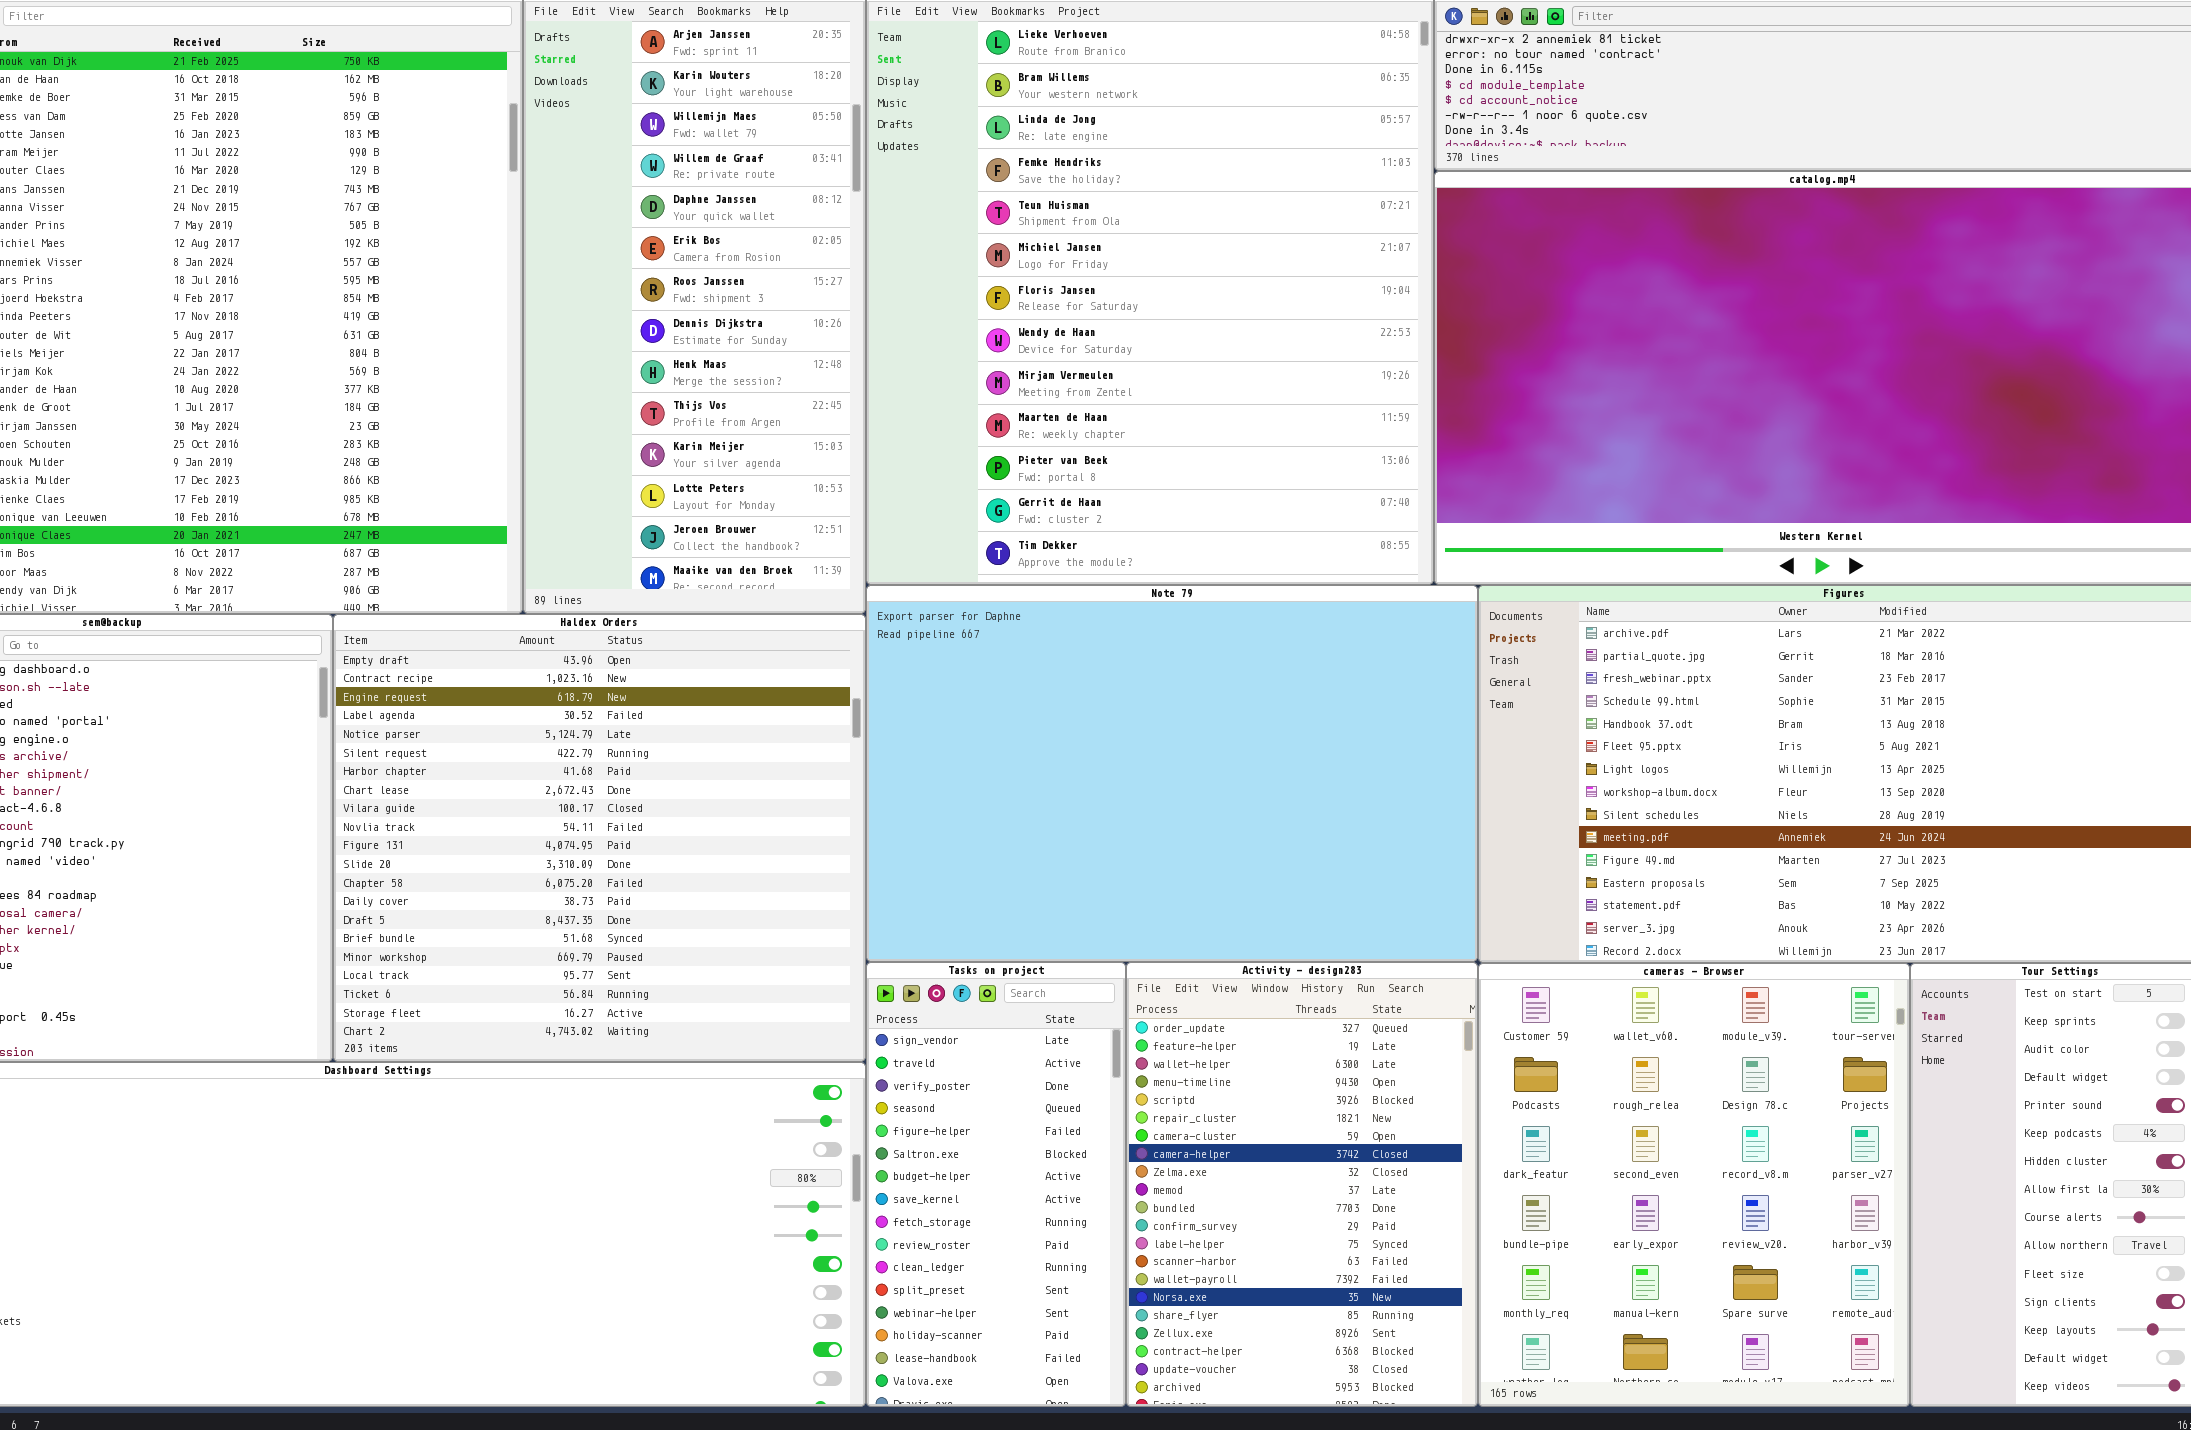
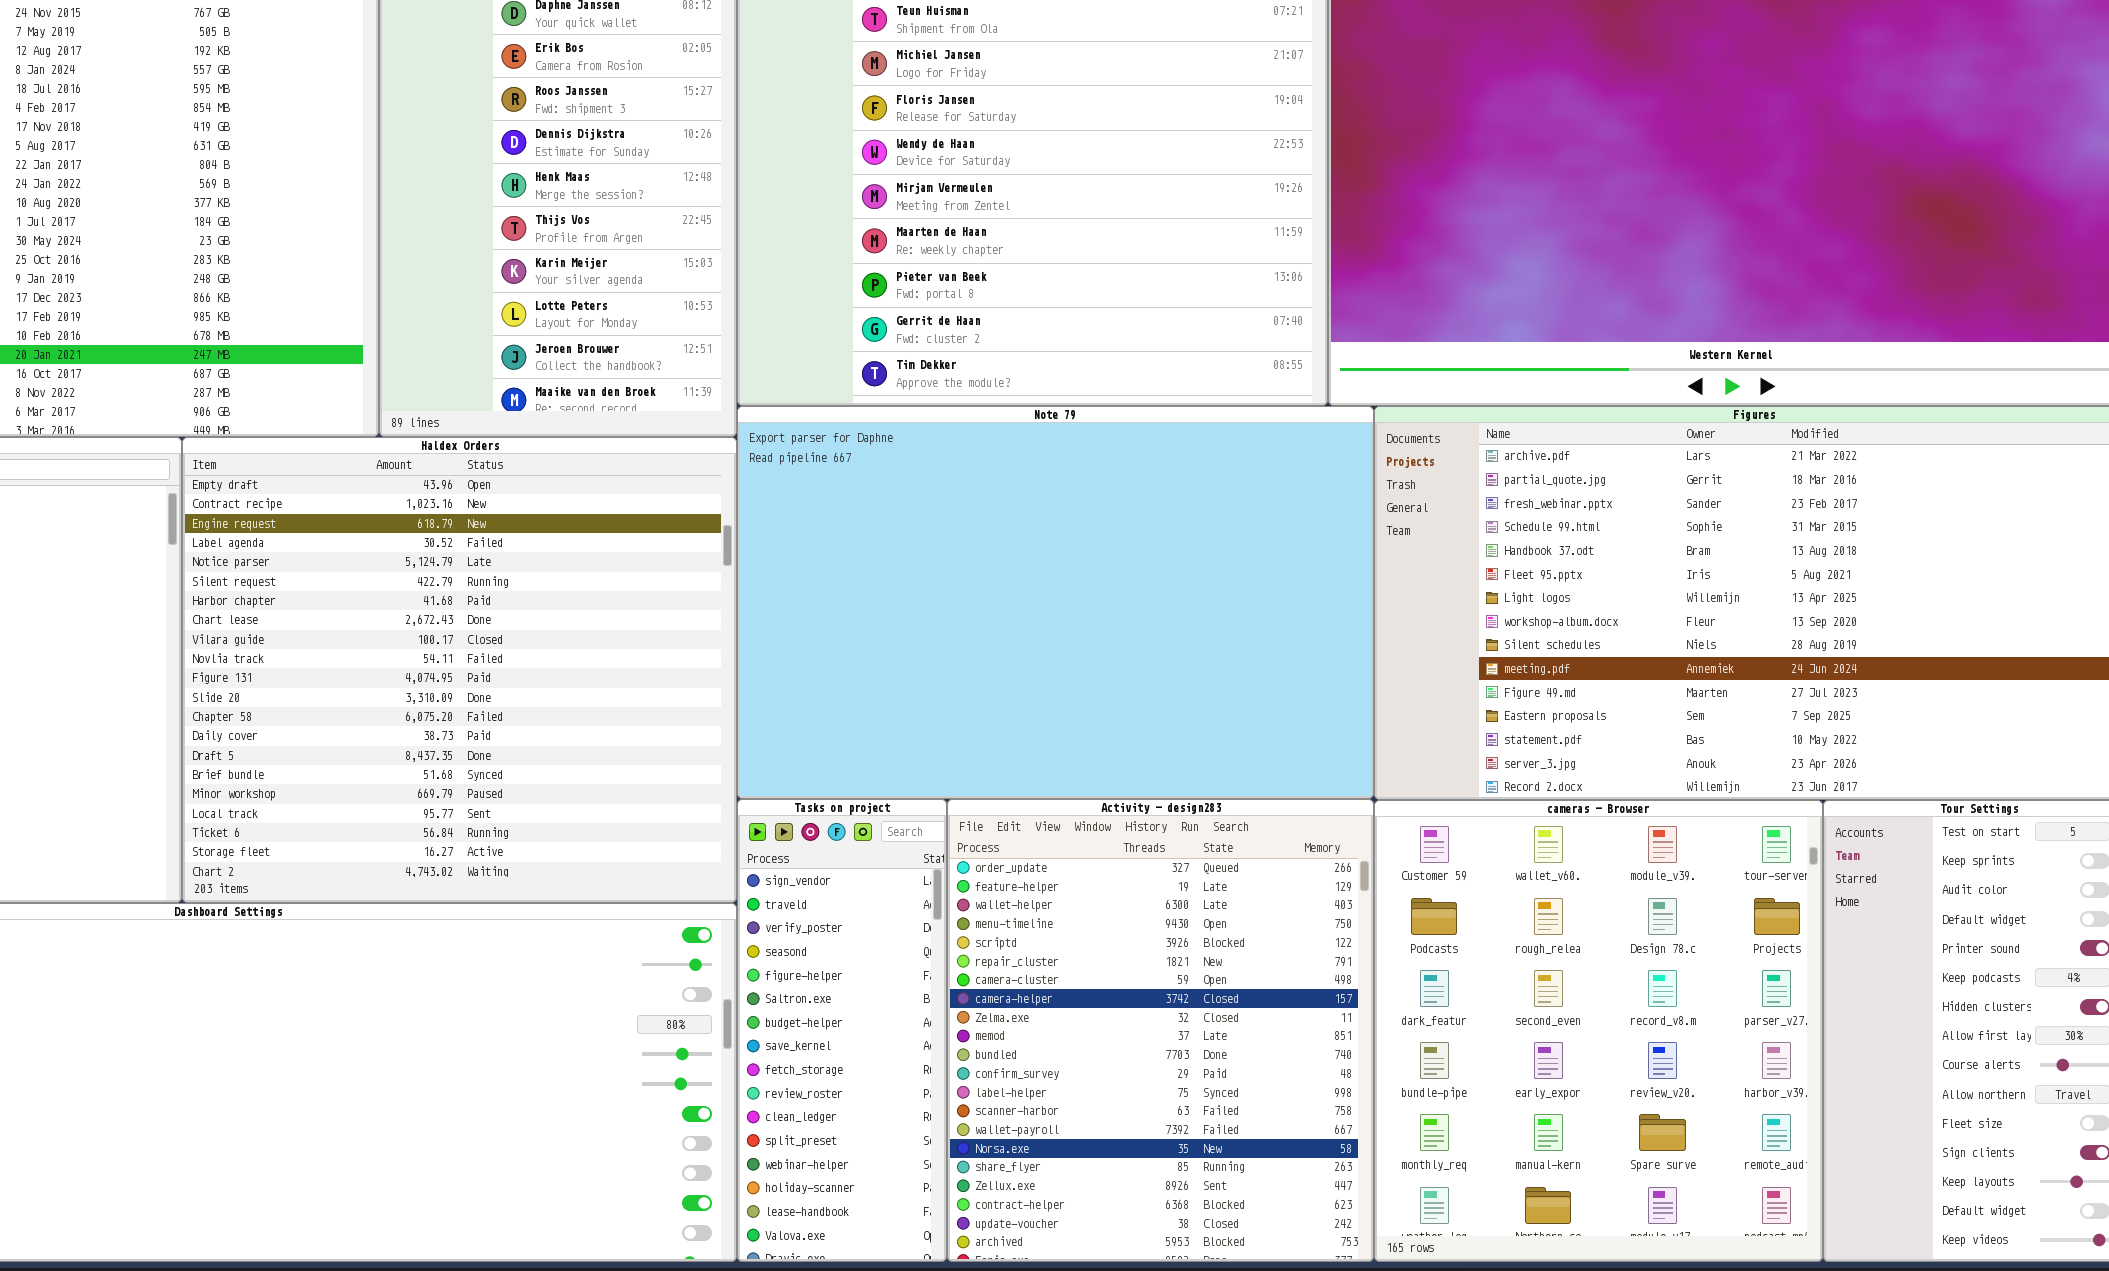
Tasks on project: [866,962,1126,1407] -> [737,799,947,1262], resized
Activity - design283: [1126,962,1478,1407] -> [947,799,1374,1262], resized

